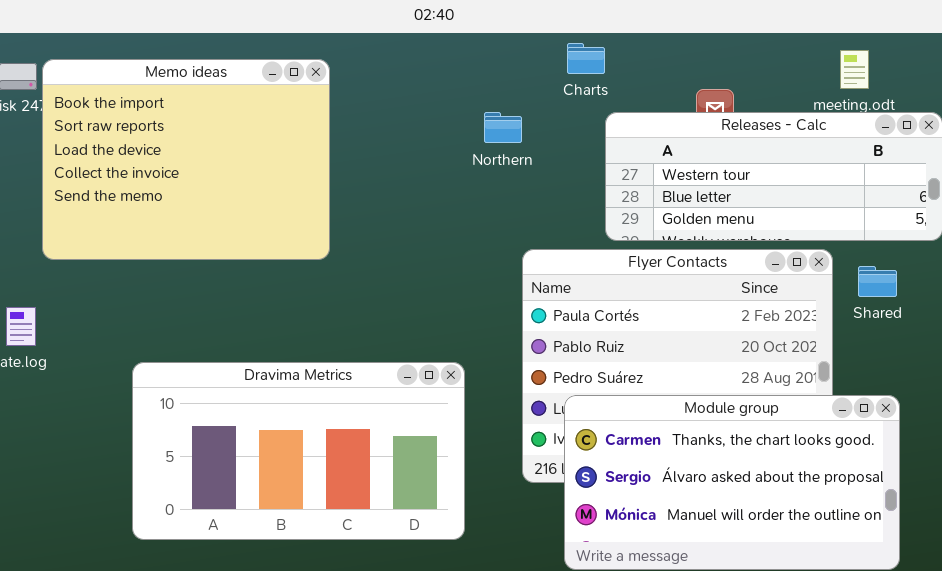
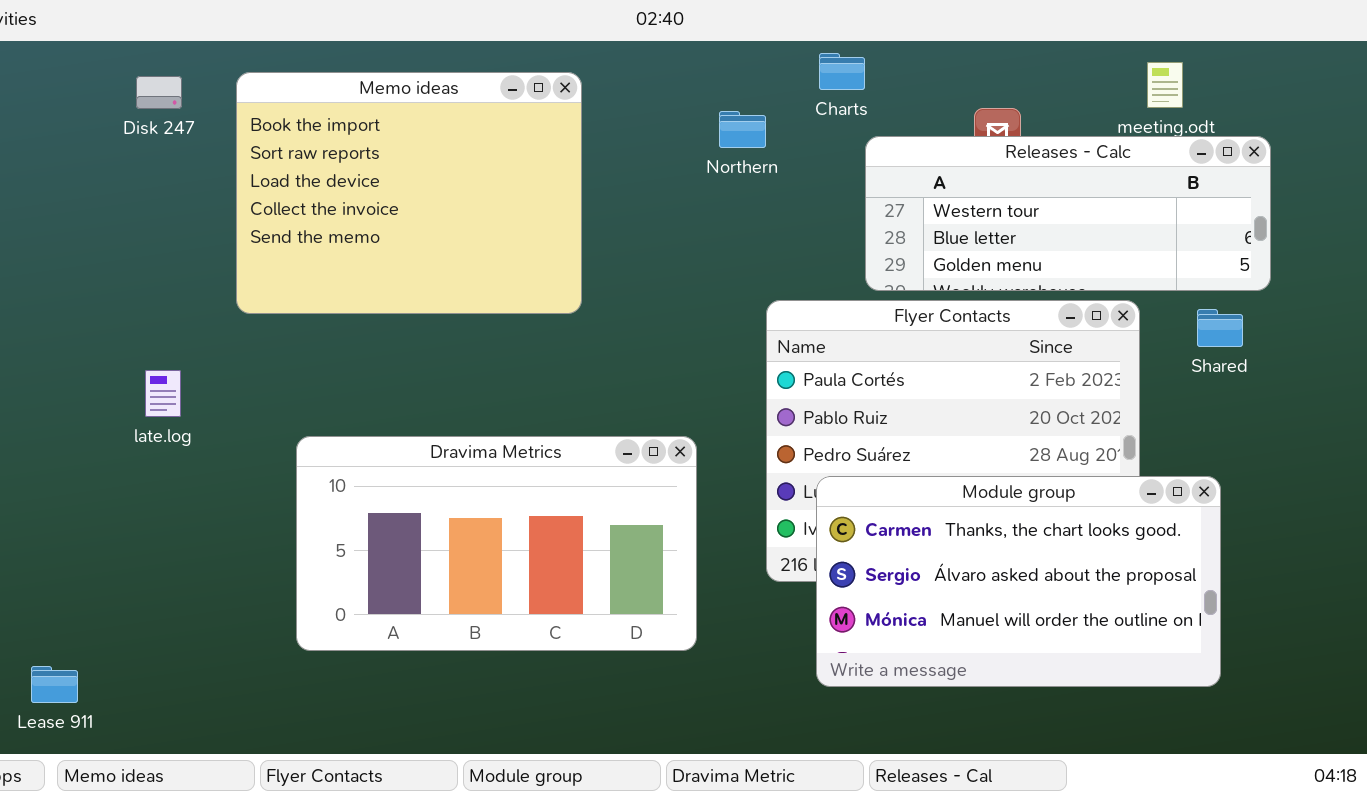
Memo ideas: [42,59,330,260] -> [236,72,582,314], moved
Northern: [484,112,522,143] -> [719,111,766,148], moved
Shared: [858,266,897,297] -> [1197,309,1243,347], moved

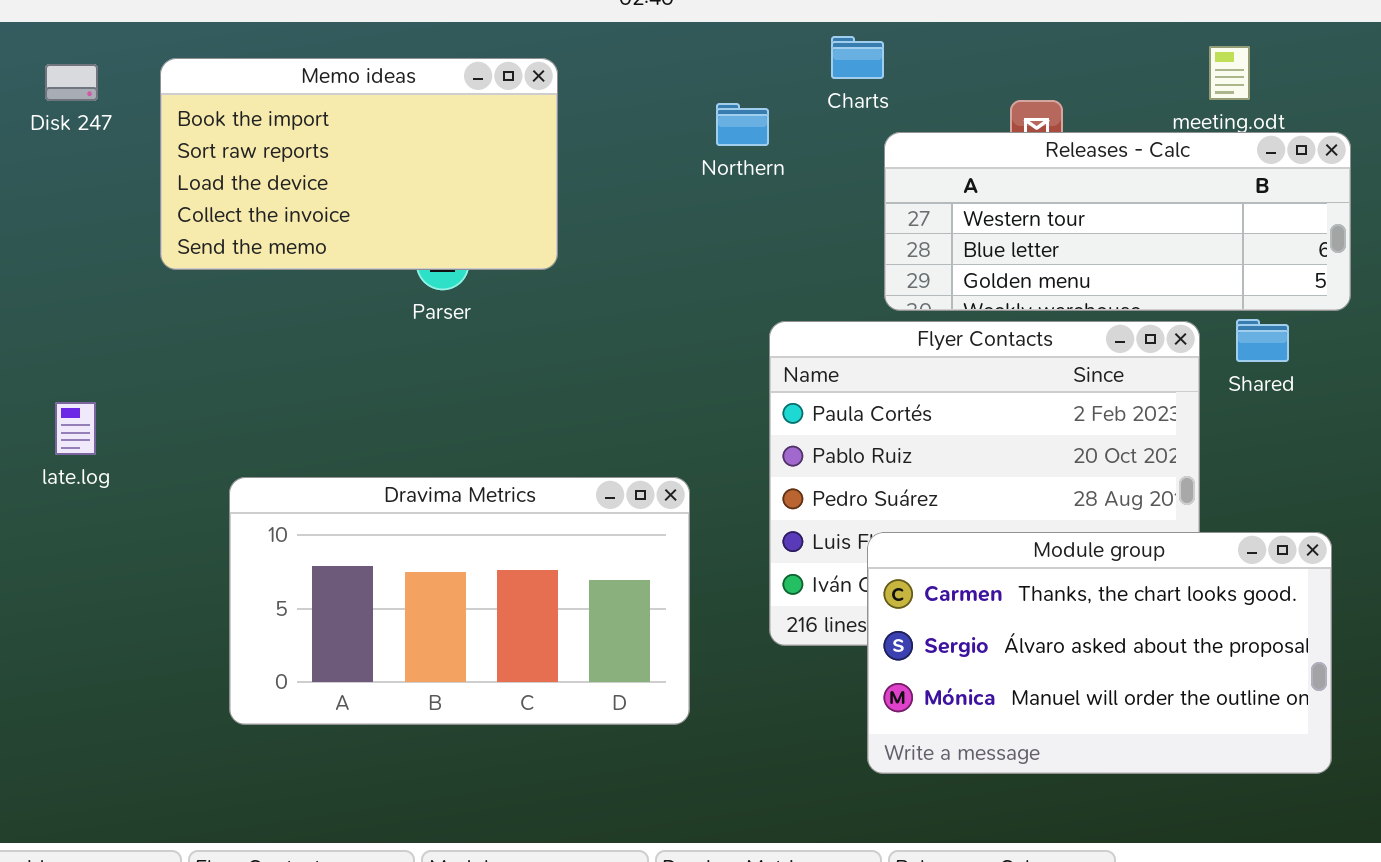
Memo ideas: [236,72,582,314] -> [160,58,558,270], resized
Shared: [1197,309,1243,347] -> [1236,319,1289,362], moved
Module group: [816,476,1221,687] -> [867,532,1332,774], moved

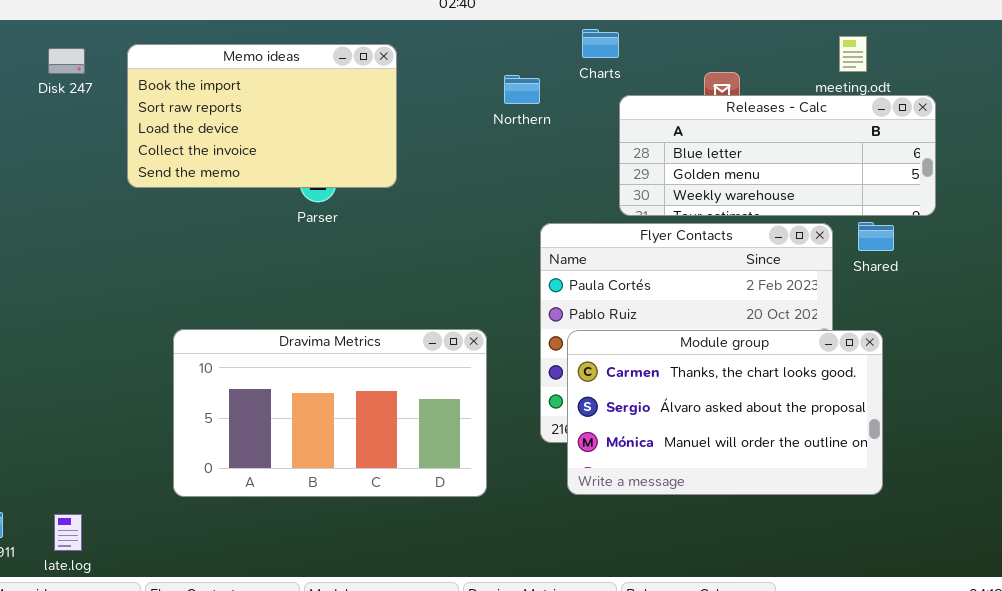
Releases - Calc: [884,132,1351,311] -> [619,95,936,216], scrolled down 1 row
late.log: [55,402,96,455] -> [54,514,82,551], moved
Module group: [867,532,1332,774] -> [567,330,883,495], moved

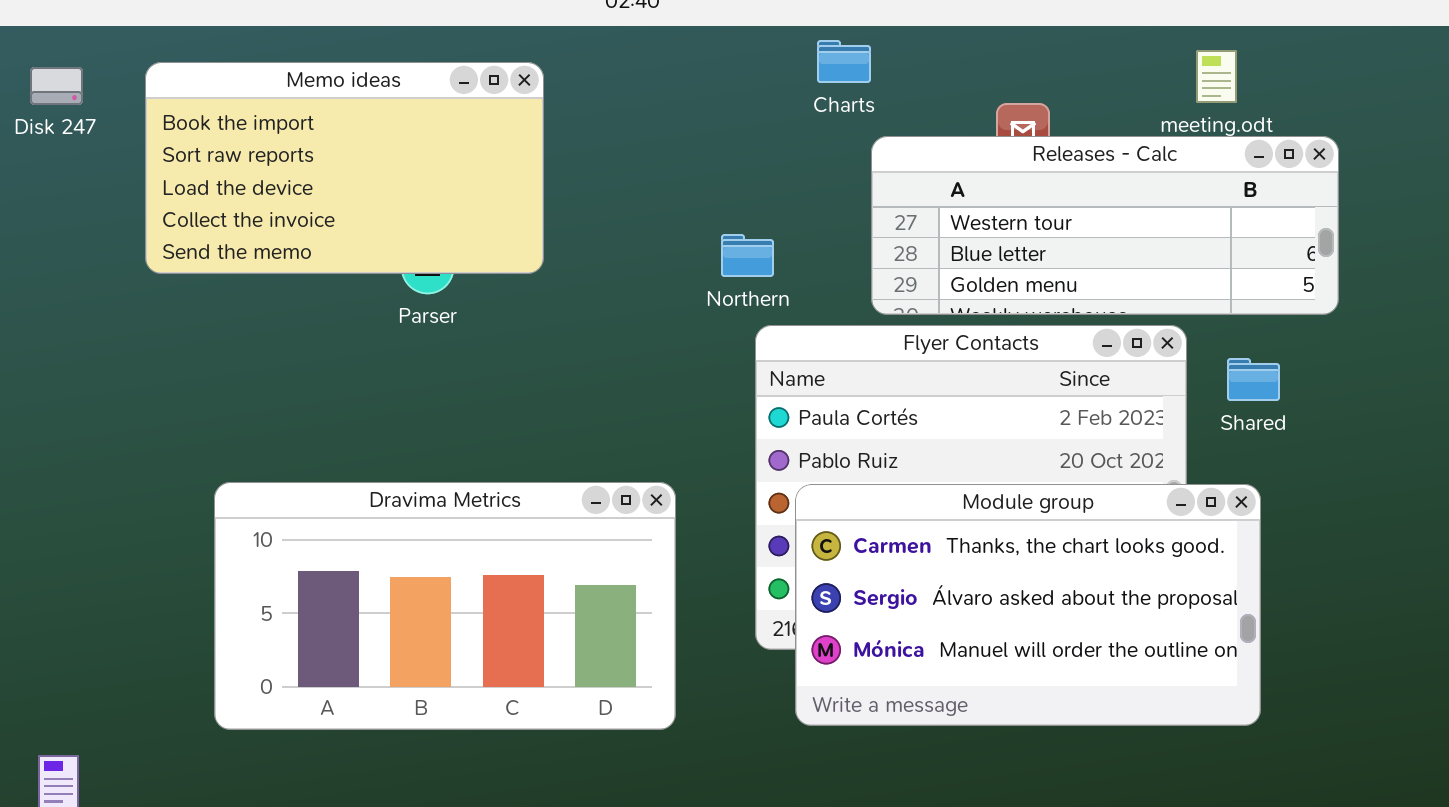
Northern: [504,75,540,104] -> [721,234,774,277], moved
Releases - Calc: [619,95,936,216] -> [871,136,1339,315], scrolled up 1 row
Shared: [858,222,894,251] -> [1227,358,1280,401], moved

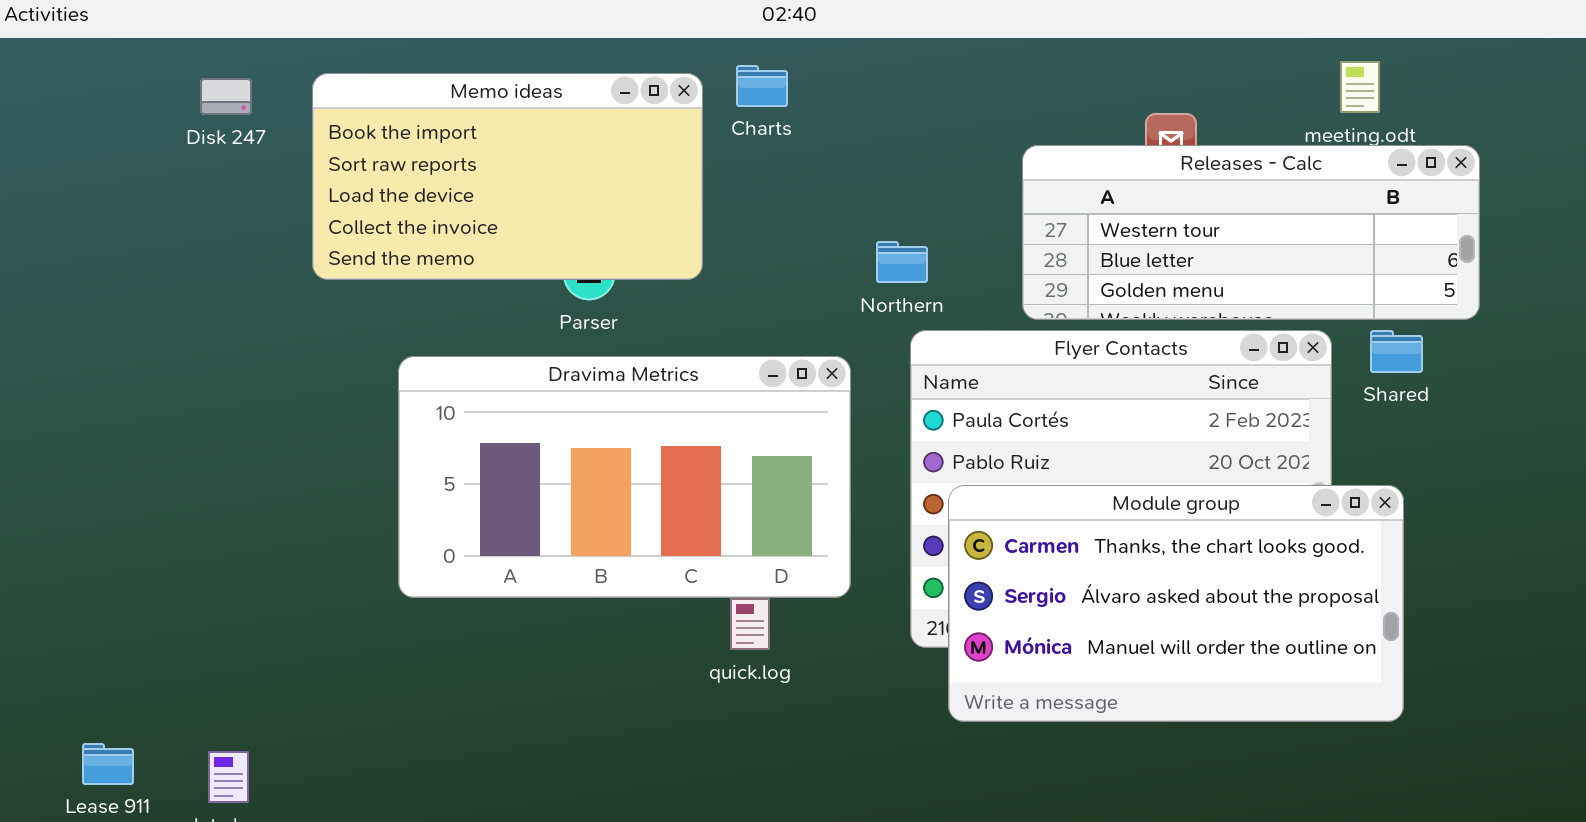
Charts: [817,40,871,83] -> [736,65,788,107], moved
Shared: [1227,358,1280,401] -> [1370,330,1423,373], moved
Dravima Metrics: [214,482,676,730] -> [398,356,851,598], moved

